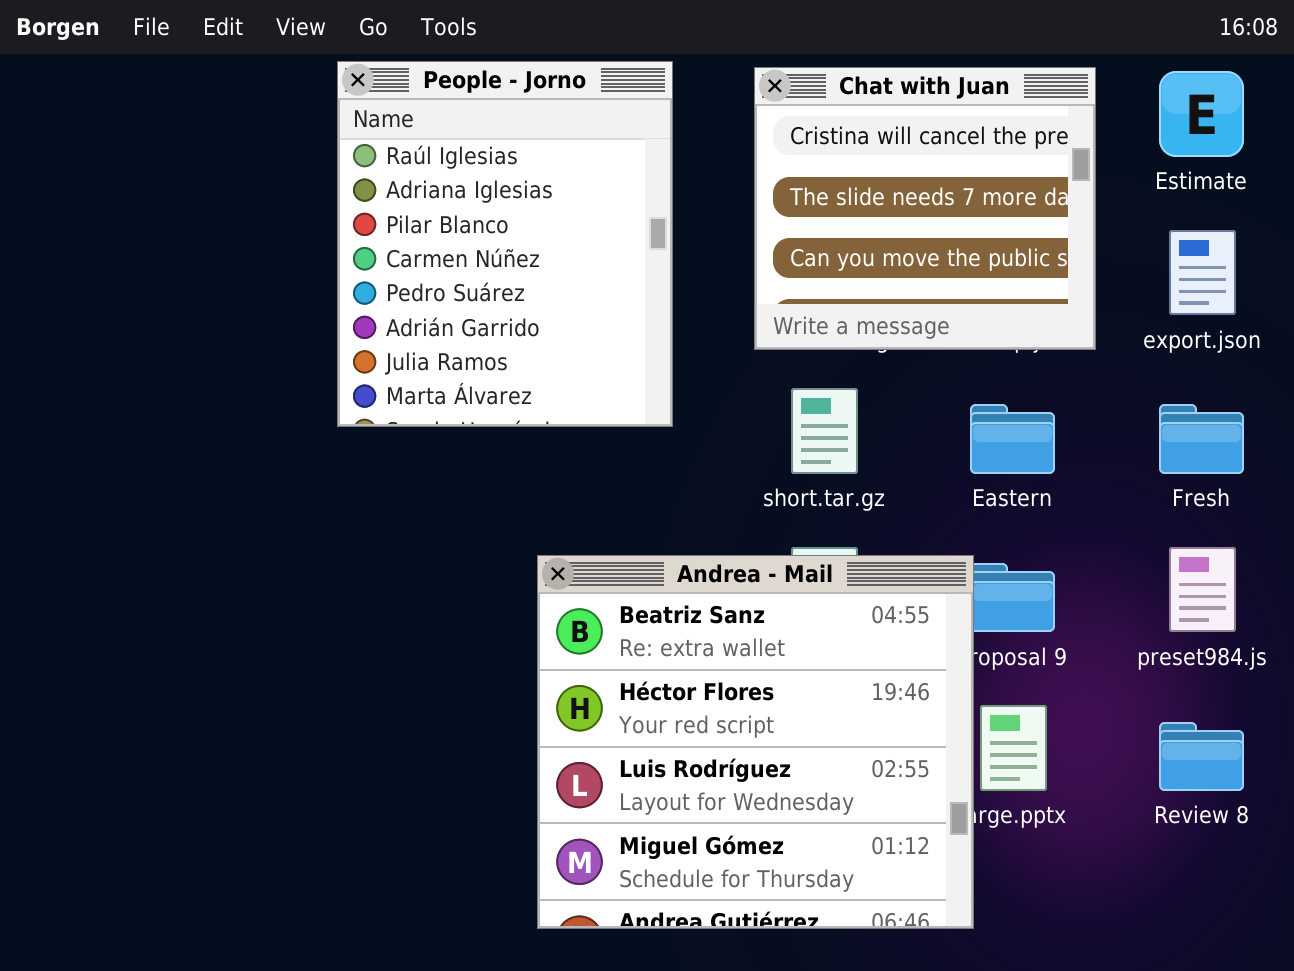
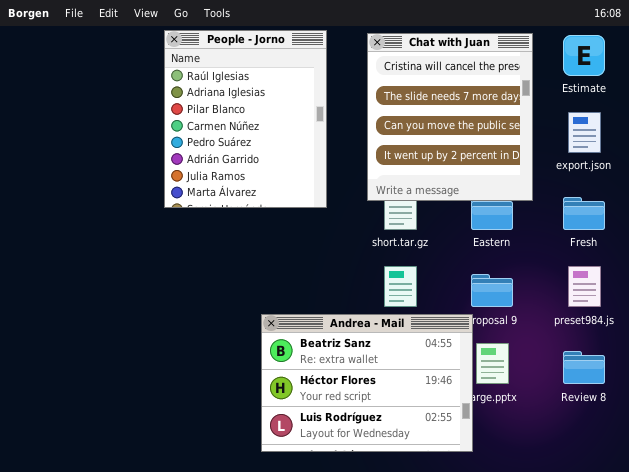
Chat with Juan: [754,67,1096,350] -> [367,33,533,201], resized
Andrea - Mail: [537,555,974,929] -> [261,314,473,452], resized

